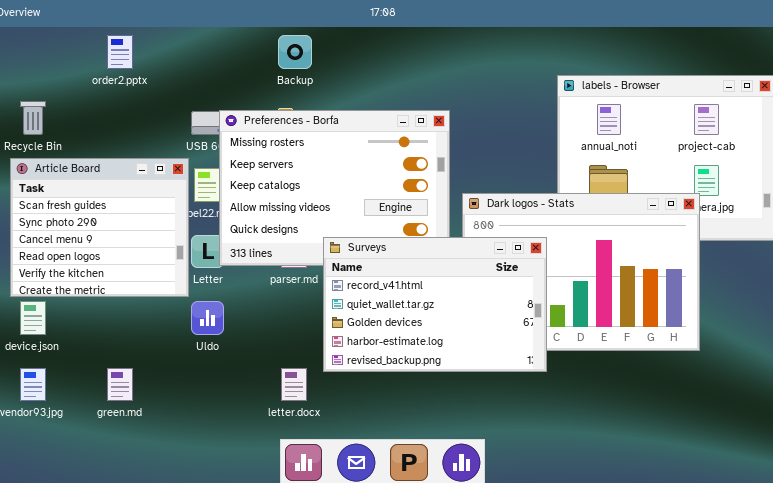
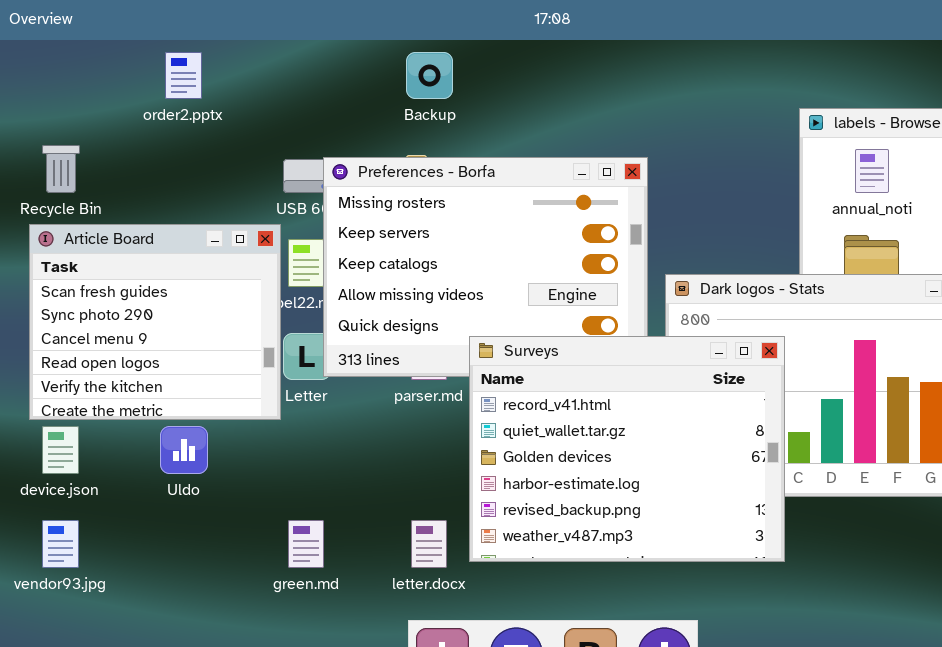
Surveys: [323,237,547,372] -> [469,336,785,562], resized
Uldo: [191,301,224,335] -> [160,426,208,474], moved
green.md: [107,368,133,401] -> [288,520,324,568], moved

